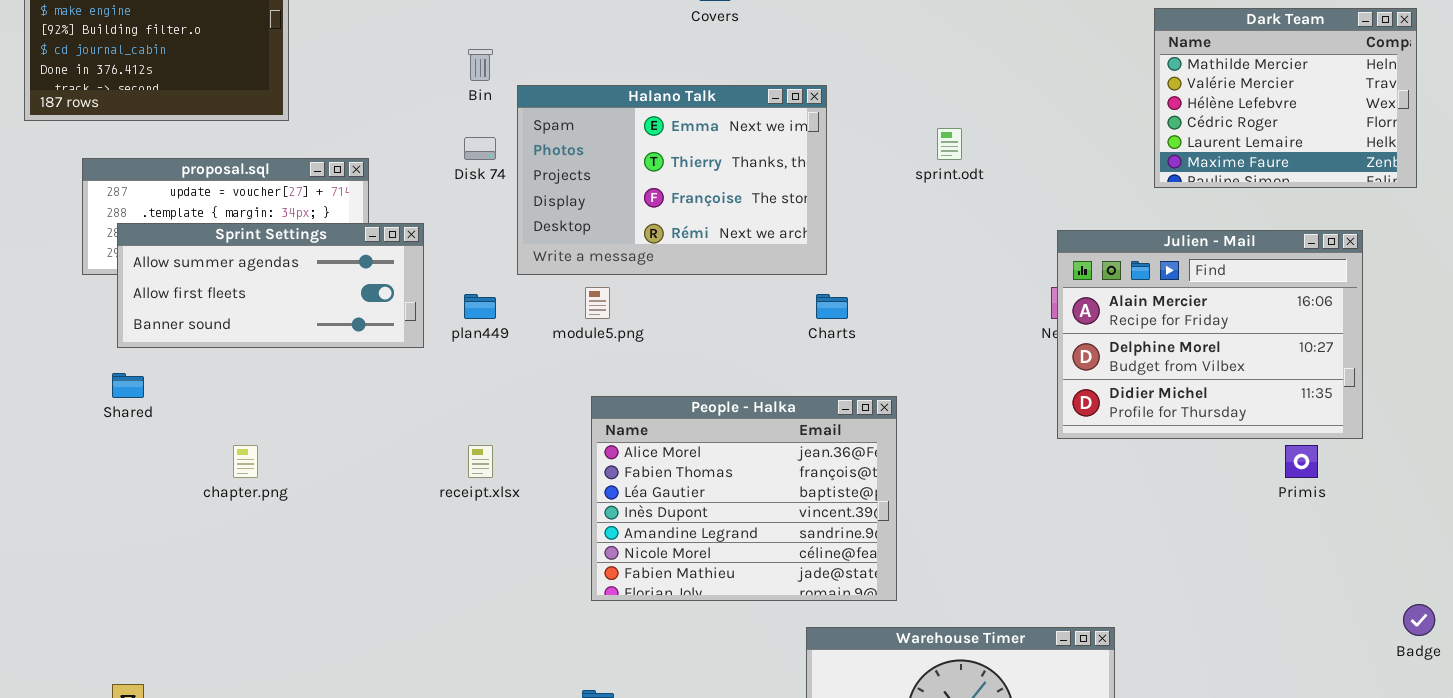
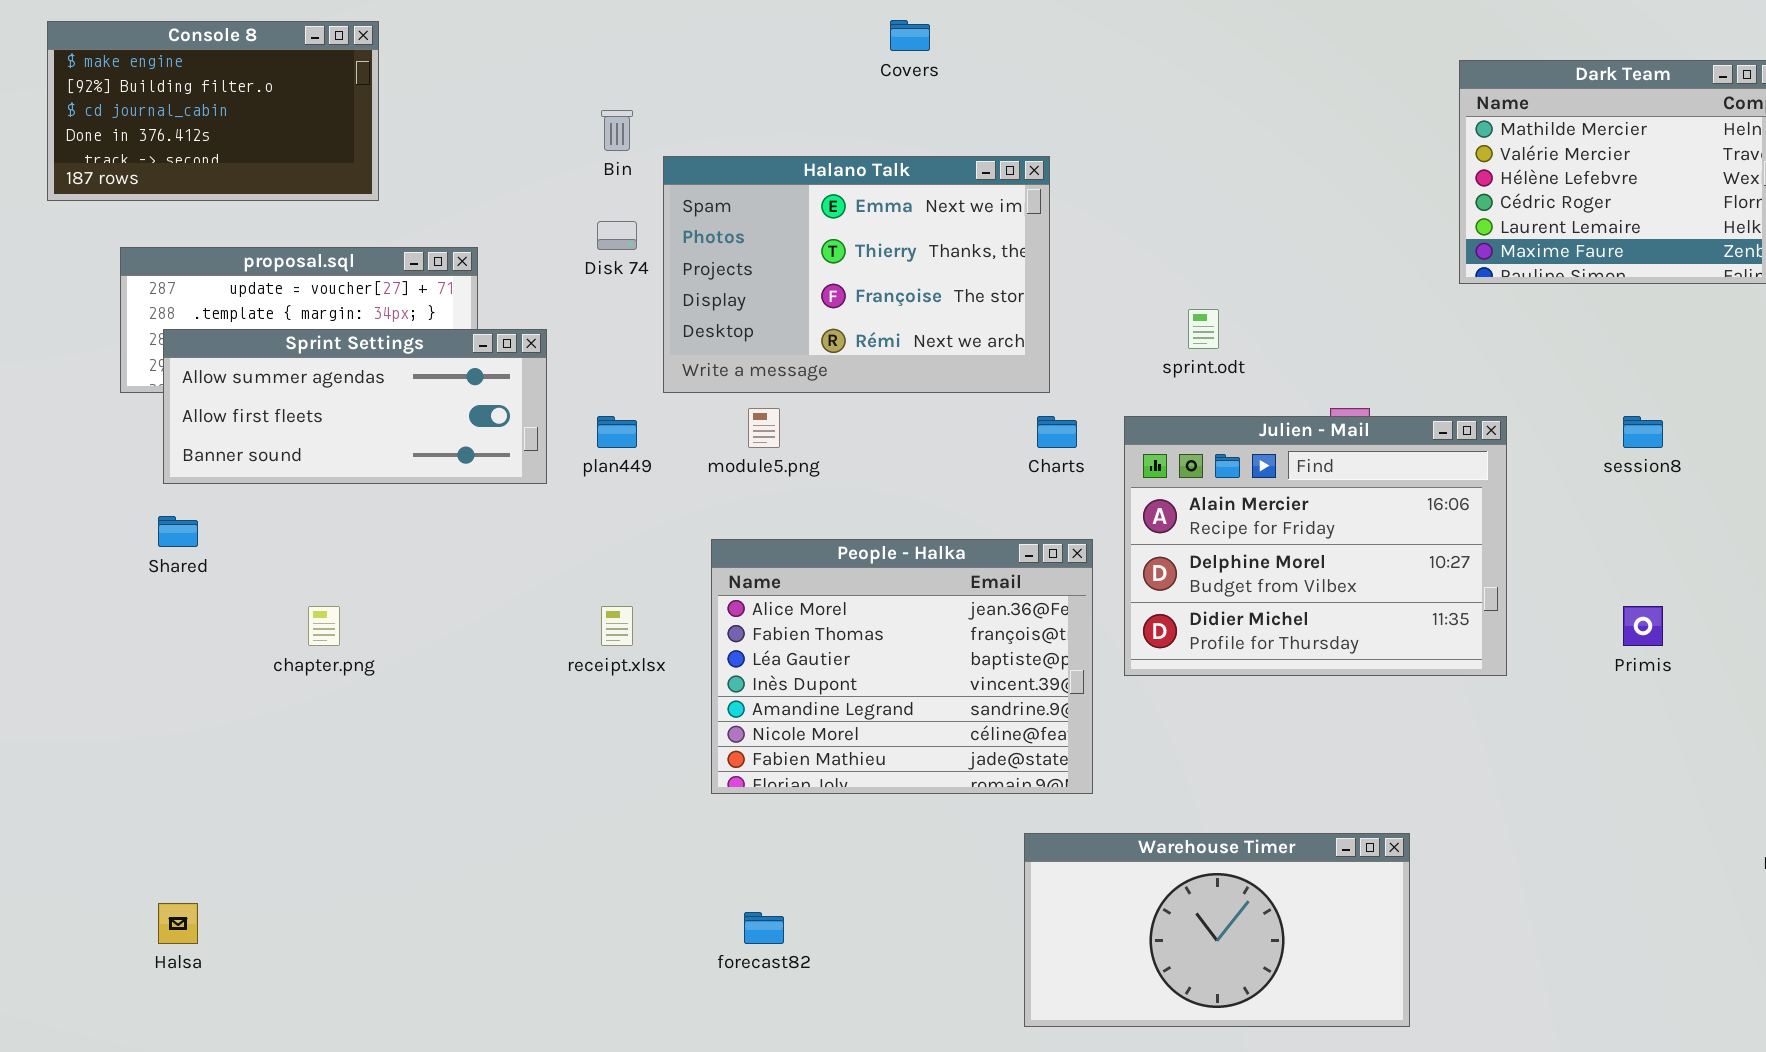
sprint.odt: [937,128,962,160] -> [1188,309,1219,349], moved
Julien - Mail: [1057,230,1363,439] -> [1124,416,1507,676], moved
People - Halka: [591,396,897,601] -> [711,539,1093,794], moved

